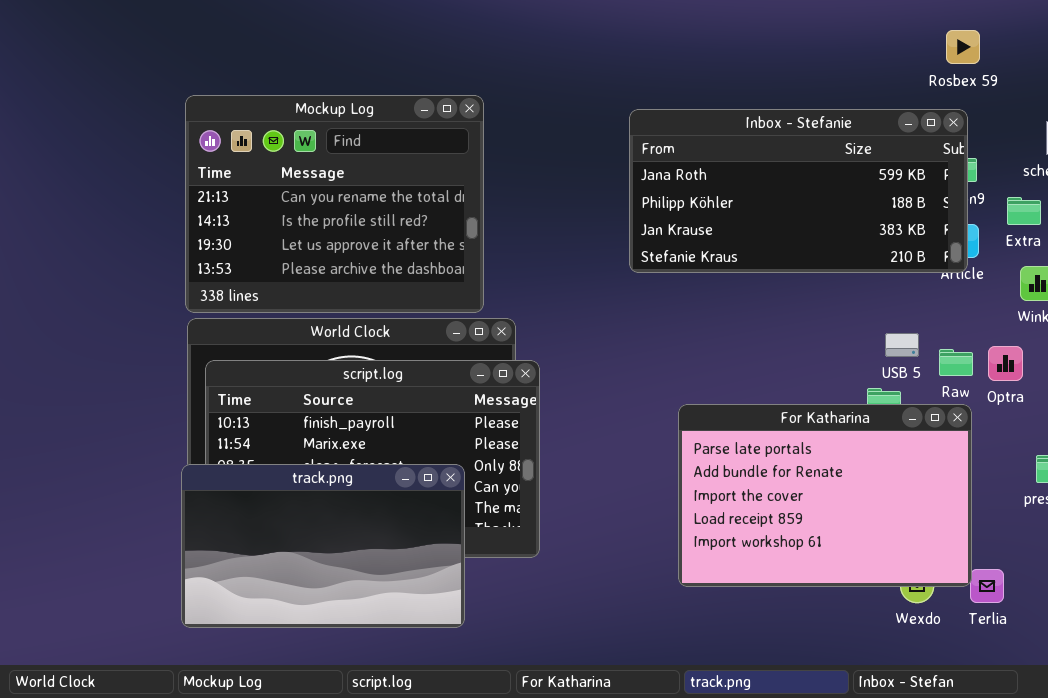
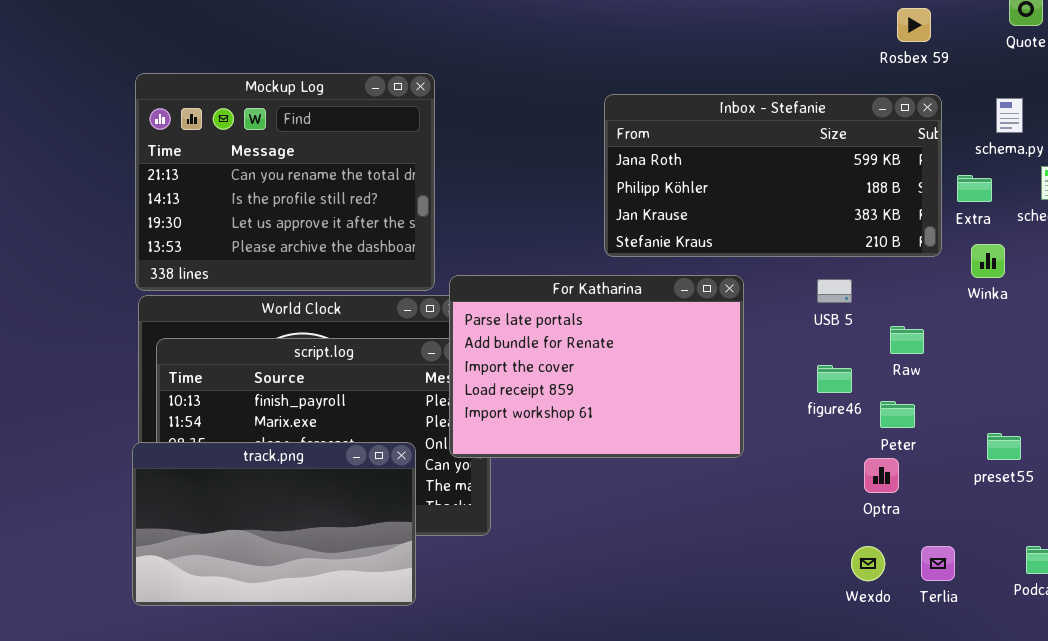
Inbox - Stefanie: [629,109,968,273] -> [604,94,942,257], moved
USB 5: [885,333,919,357] -> [817,279,852,303], moved
Optra: [988,346,1023,381] -> [864,458,899,493], moved
For Katharina: [678,404,972,587] -> [449,275,744,458], moved

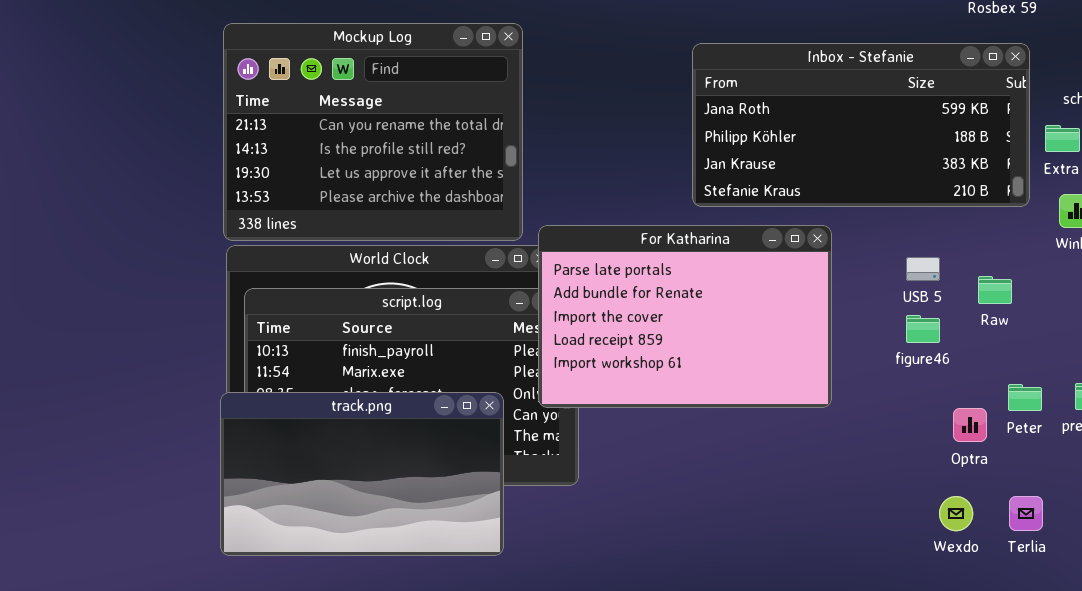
USB 5: [817,279,852,303] -> [906,257,940,281], moved
Peter: [880,401,915,428] -> [1008,384,1042,411], moved

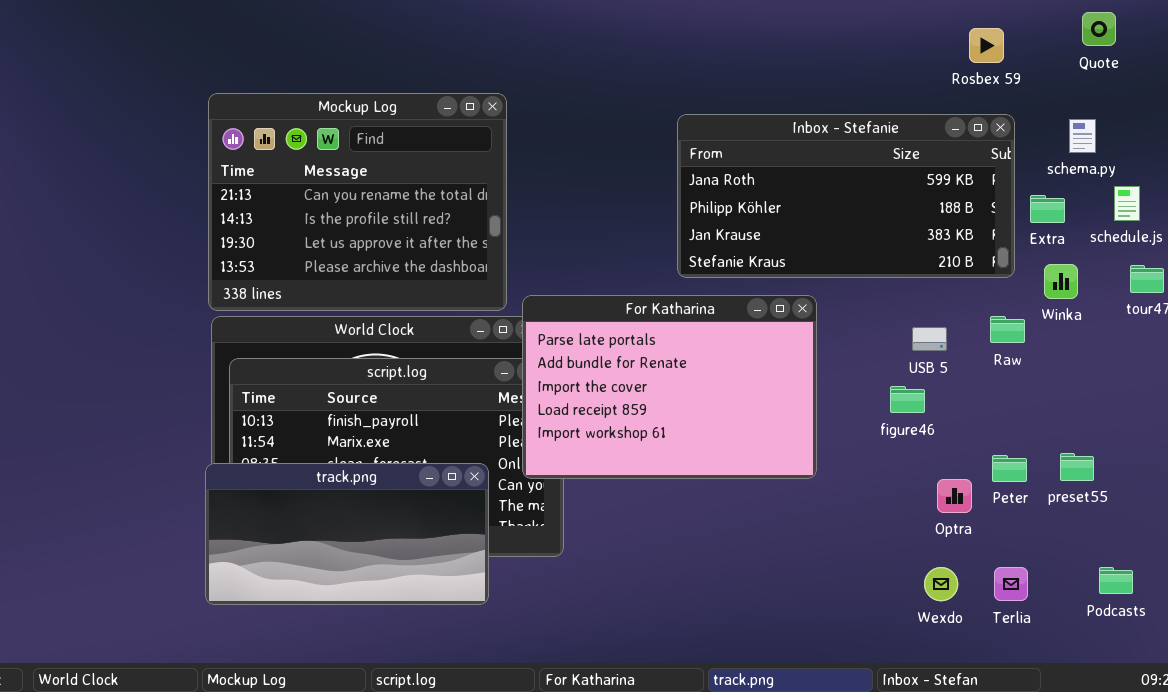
USB 5: [906,257,940,281] -> [912,327,947,351], moved
Raw: [978,276,1012,304] -> [990,316,1025,343], moved
track.png: [220,392,504,556] -> [205,463,489,605], resized

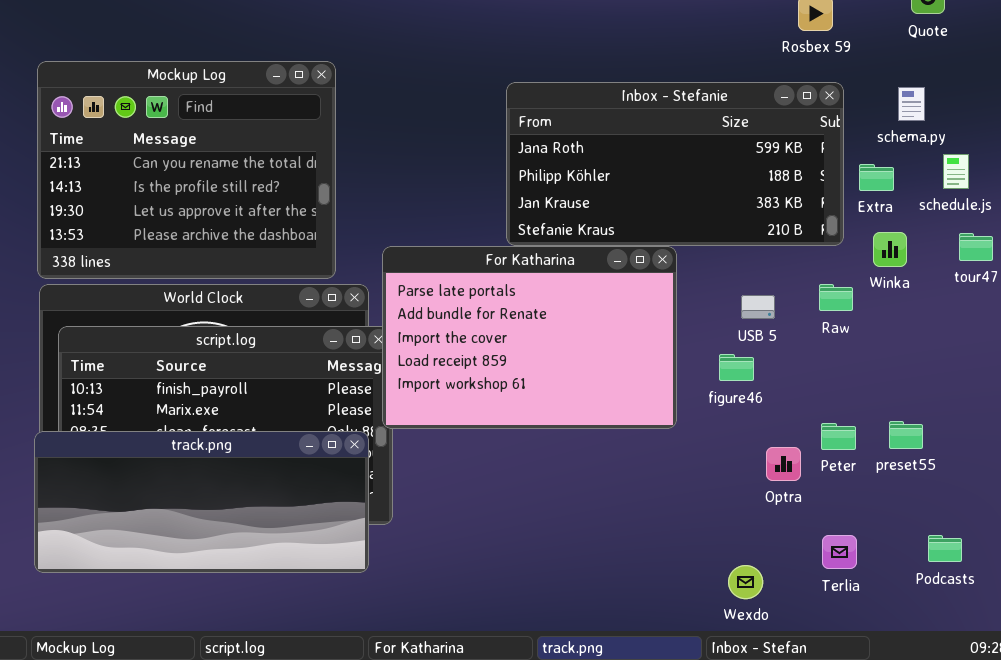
For Katharina: [522,295,817,479] -> [382,246,677,429], moved
track.png: [205,463,489,605] -> [34,431,369,573], resized
Wexdo: [924,567,958,601] -> [728,565,763,599], moved

